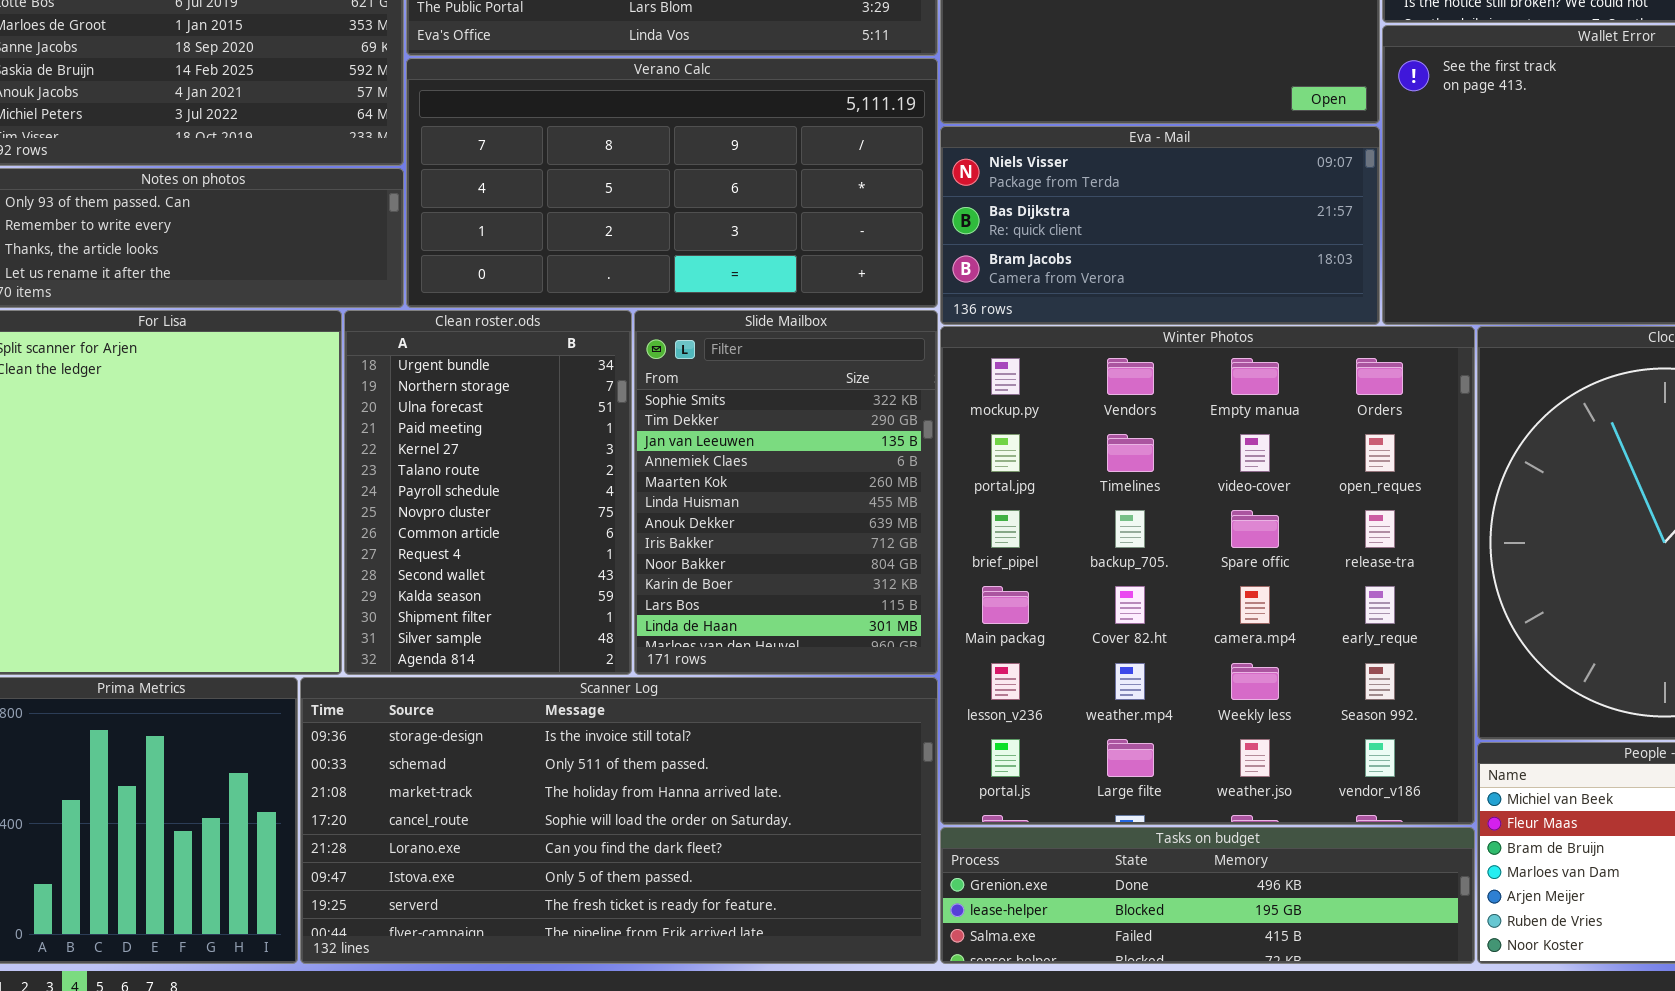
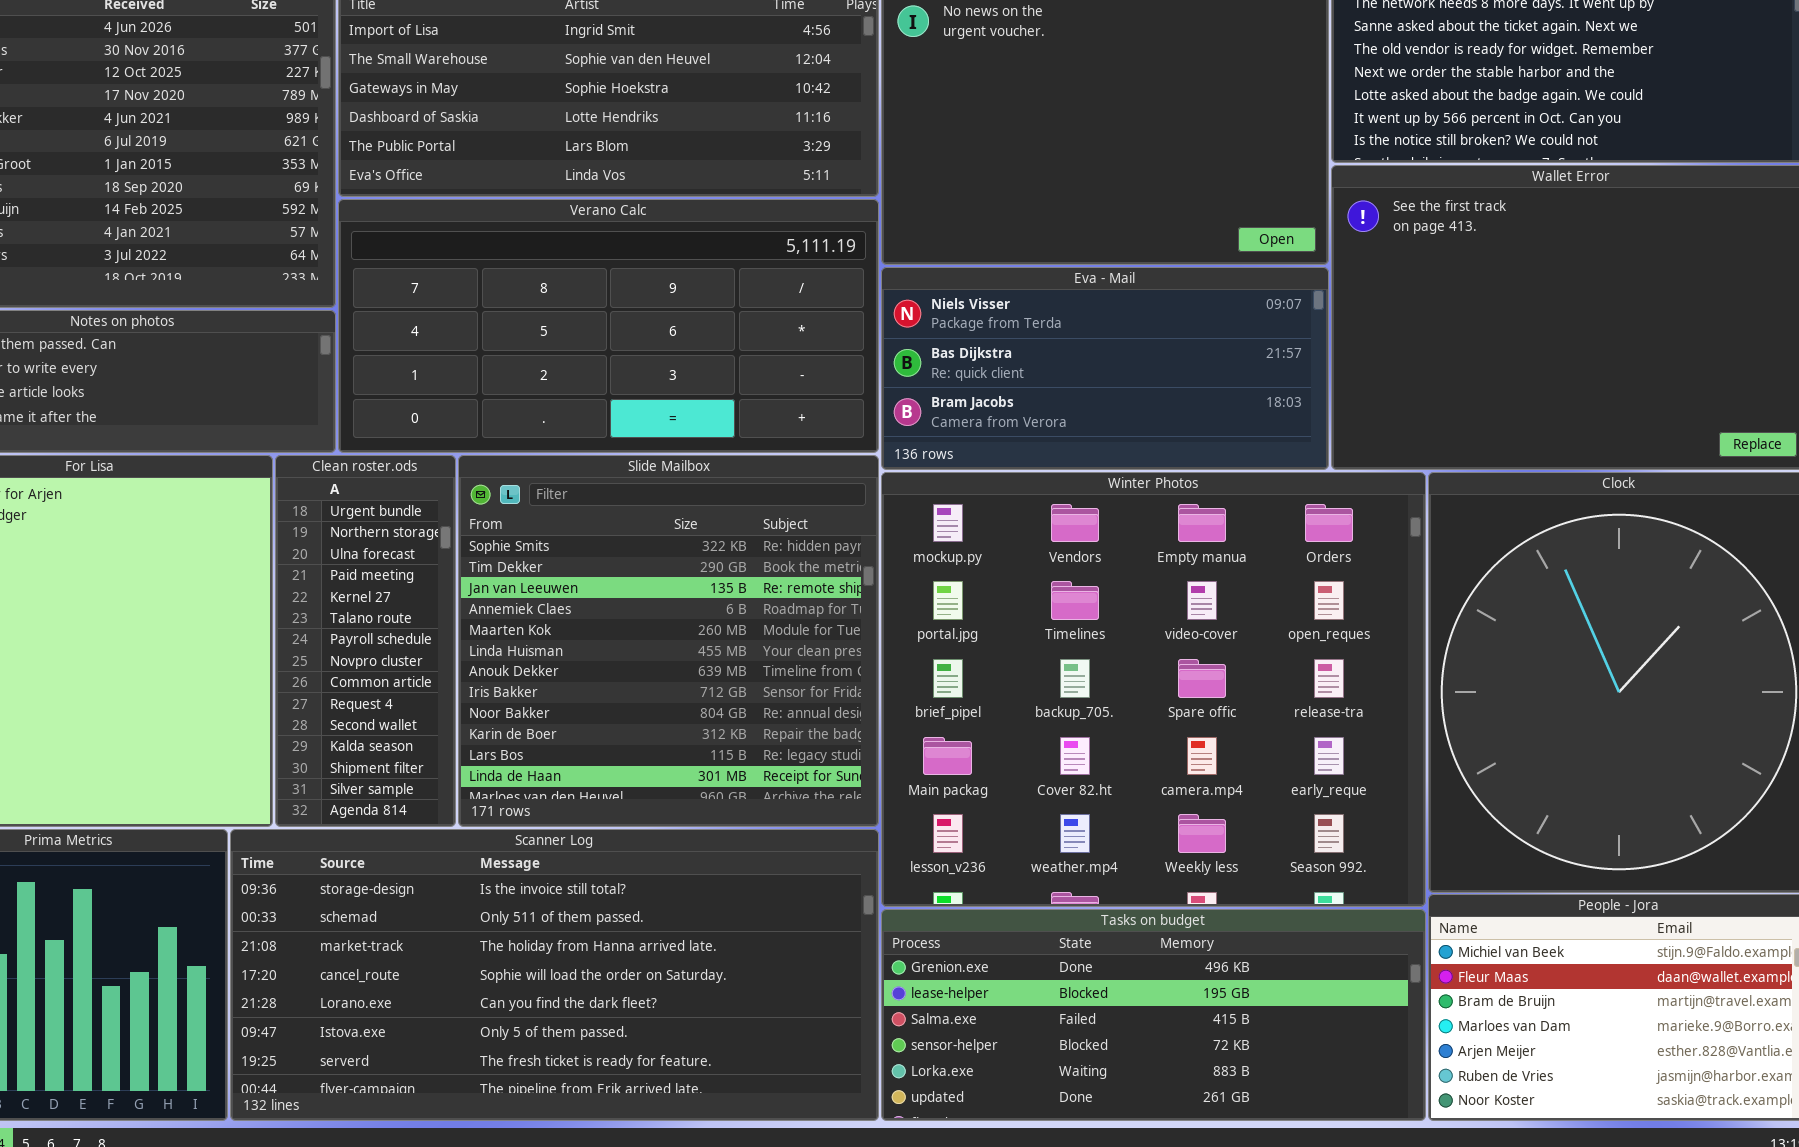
Clean roster.ods: [344,310,632,675] -> [275,455,456,827], resized
Slide Mailbox: [634,310,938,675] -> [458,455,879,827], resized
Winter Photos: [940,326,1475,825] -> [881,472,1426,907], resized
Tasks on budget: [940,827,1475,964] -> [881,909,1426,1121], resized

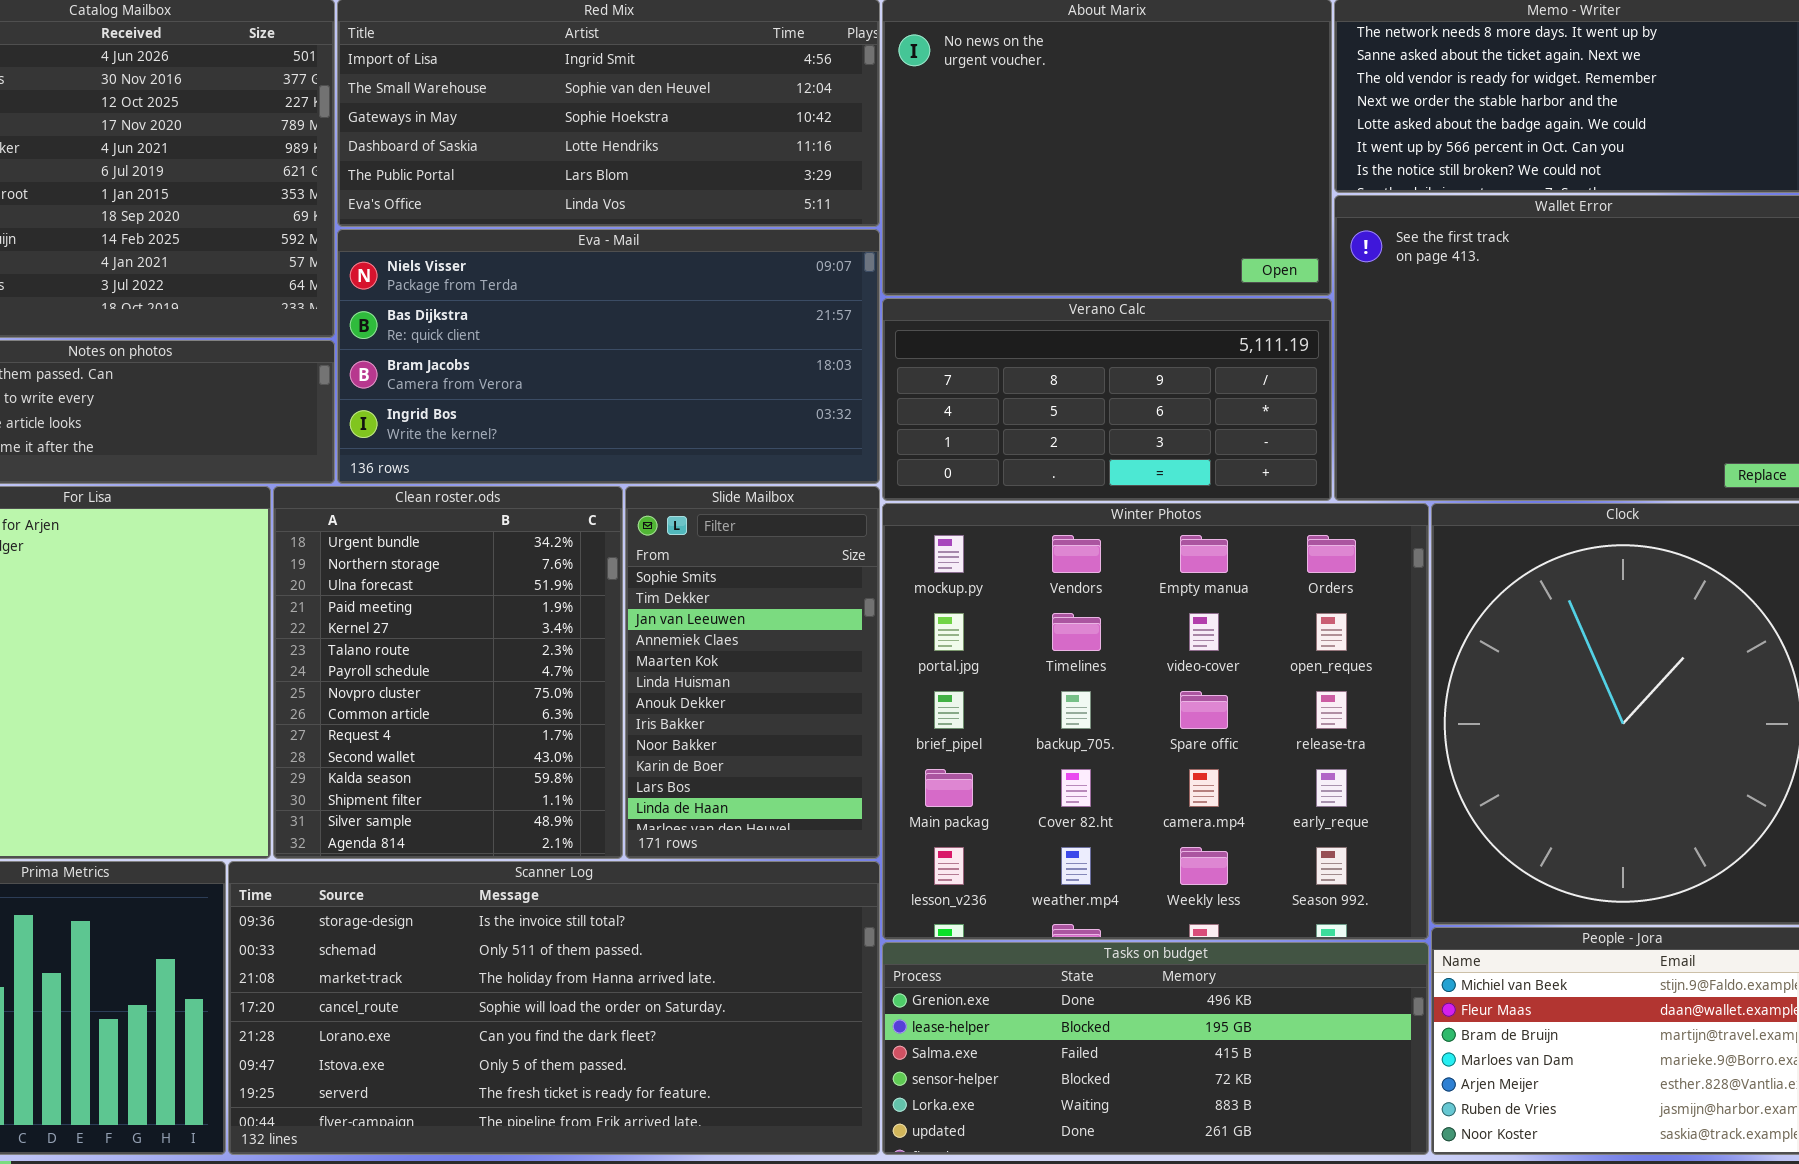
Verano Calc: [338,199,879,453] -> [882,298,1332,501], moved, resized
Eva - Mail: [881,267,1329,470] -> [337,229,880,484], moved, resized
Clean roster.ods: [275,455,456,827] -> [273,486,623,859], resized
Slide Mailbox: [458,455,879,827] -> [625,486,880,859], resized

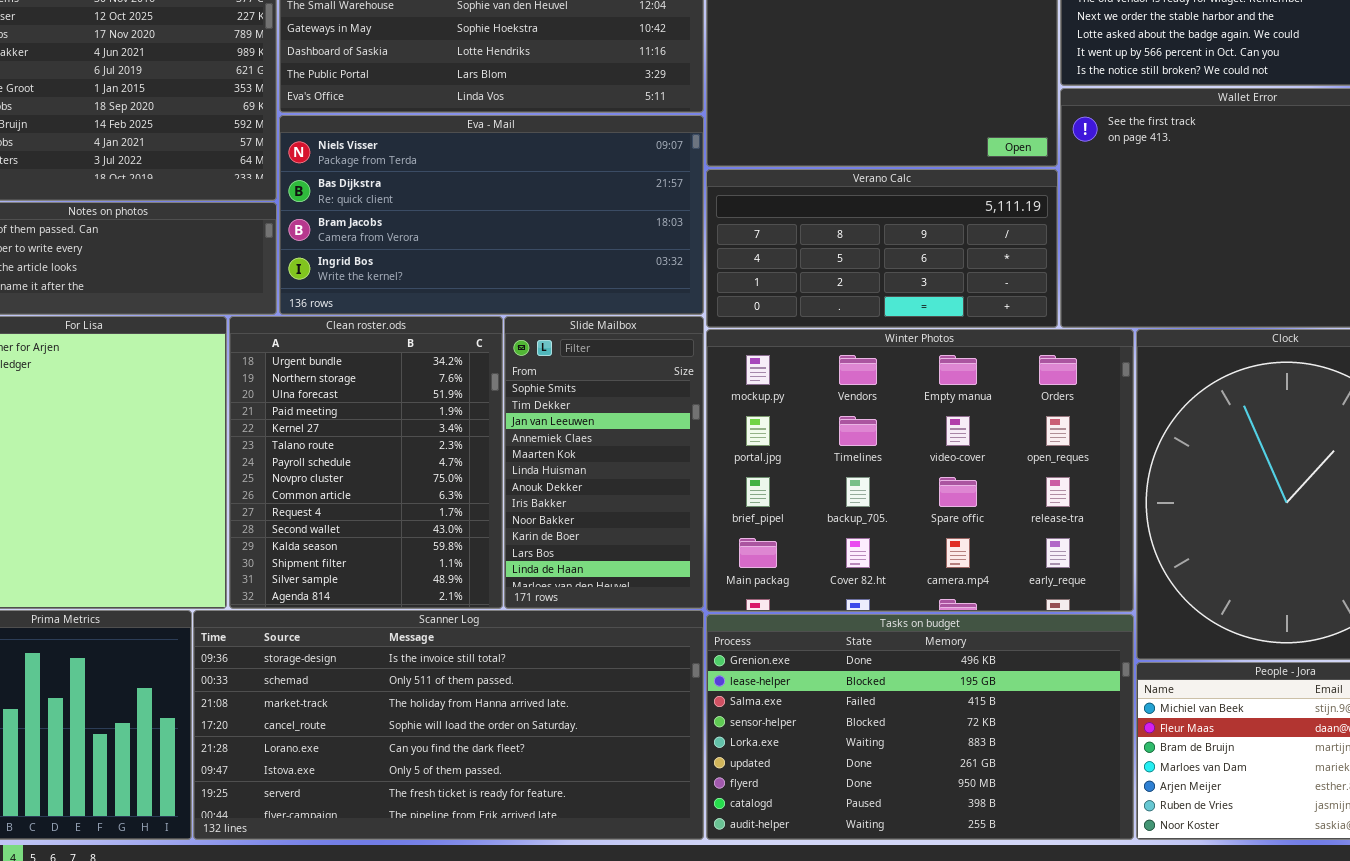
Winter Photos: [882,503,1429,940] -> [706,329,1134,612], resized
Tasks on budget: [882,942,1429,1155] -> [706,614,1134,840], resized

